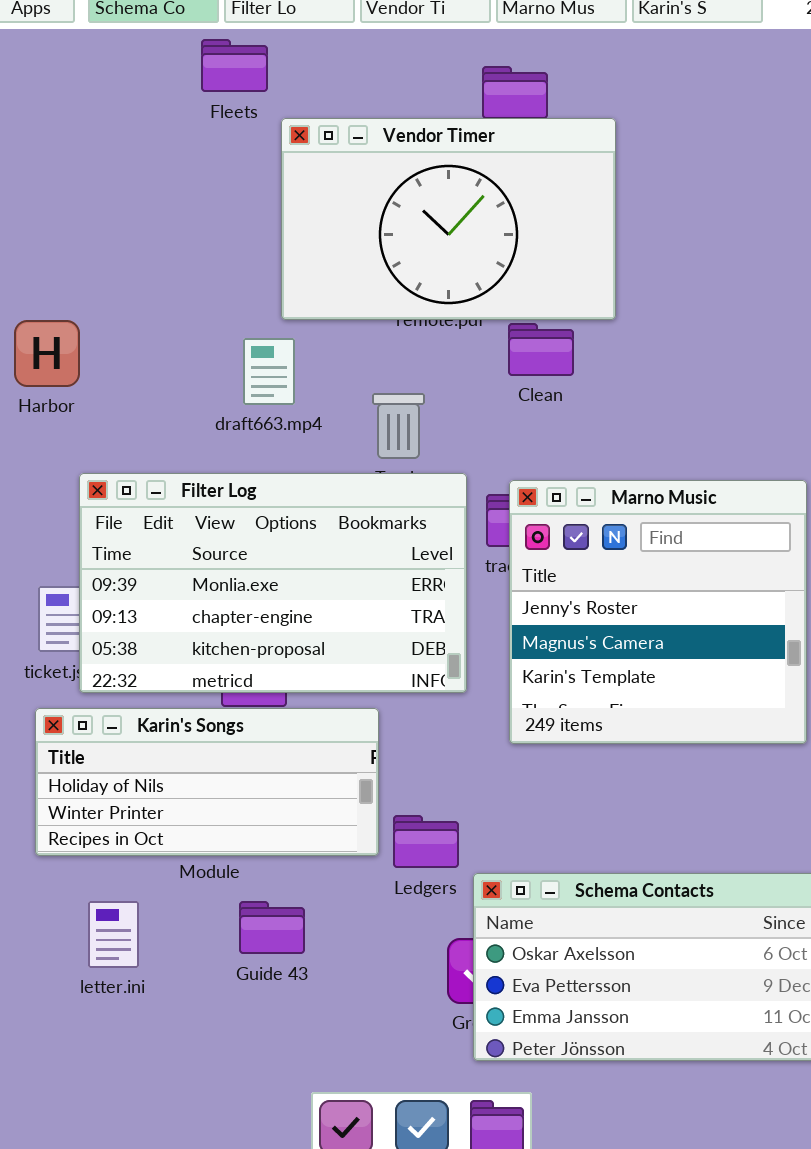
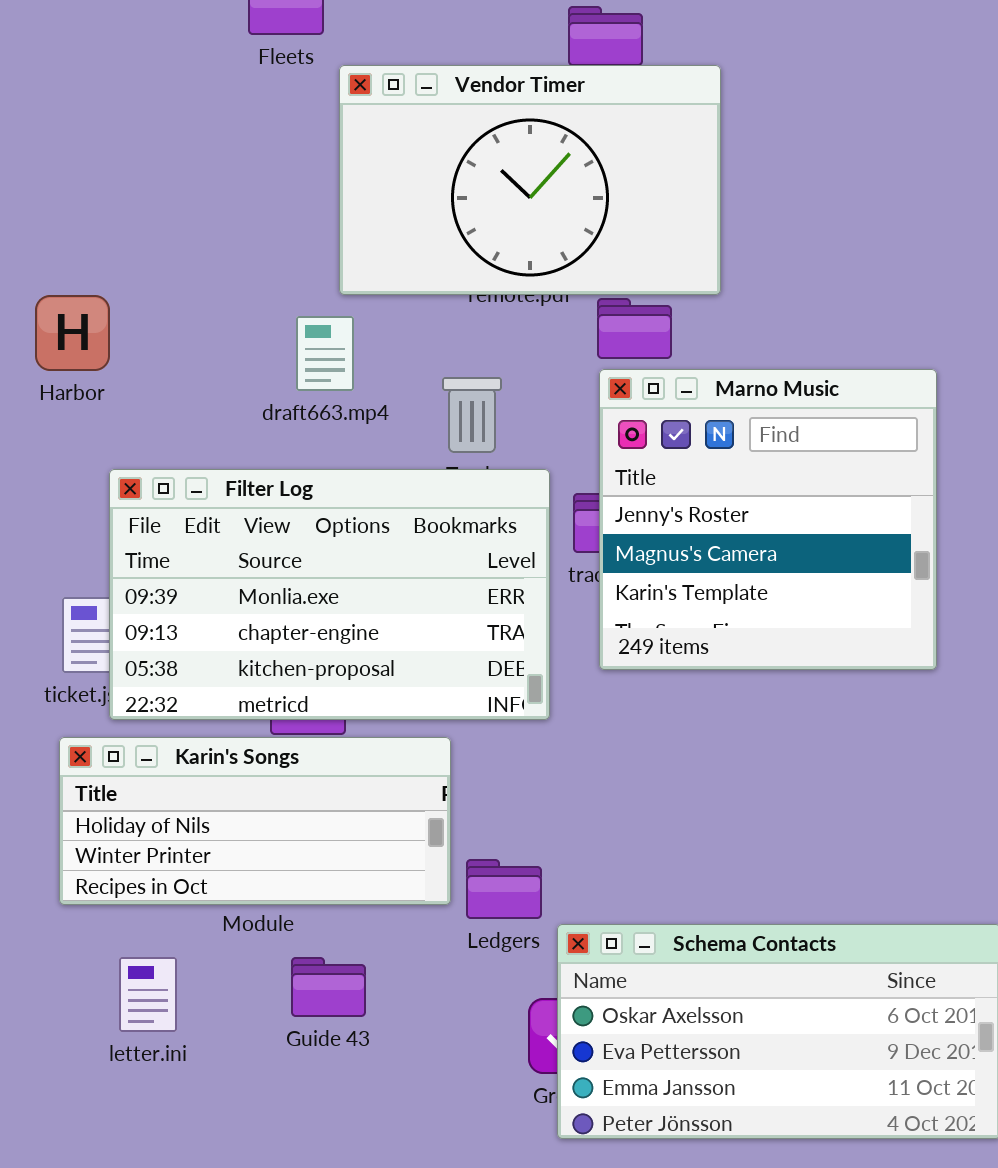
Marno Music: [509,480,807,744] -> [599,369,937,670], moved

